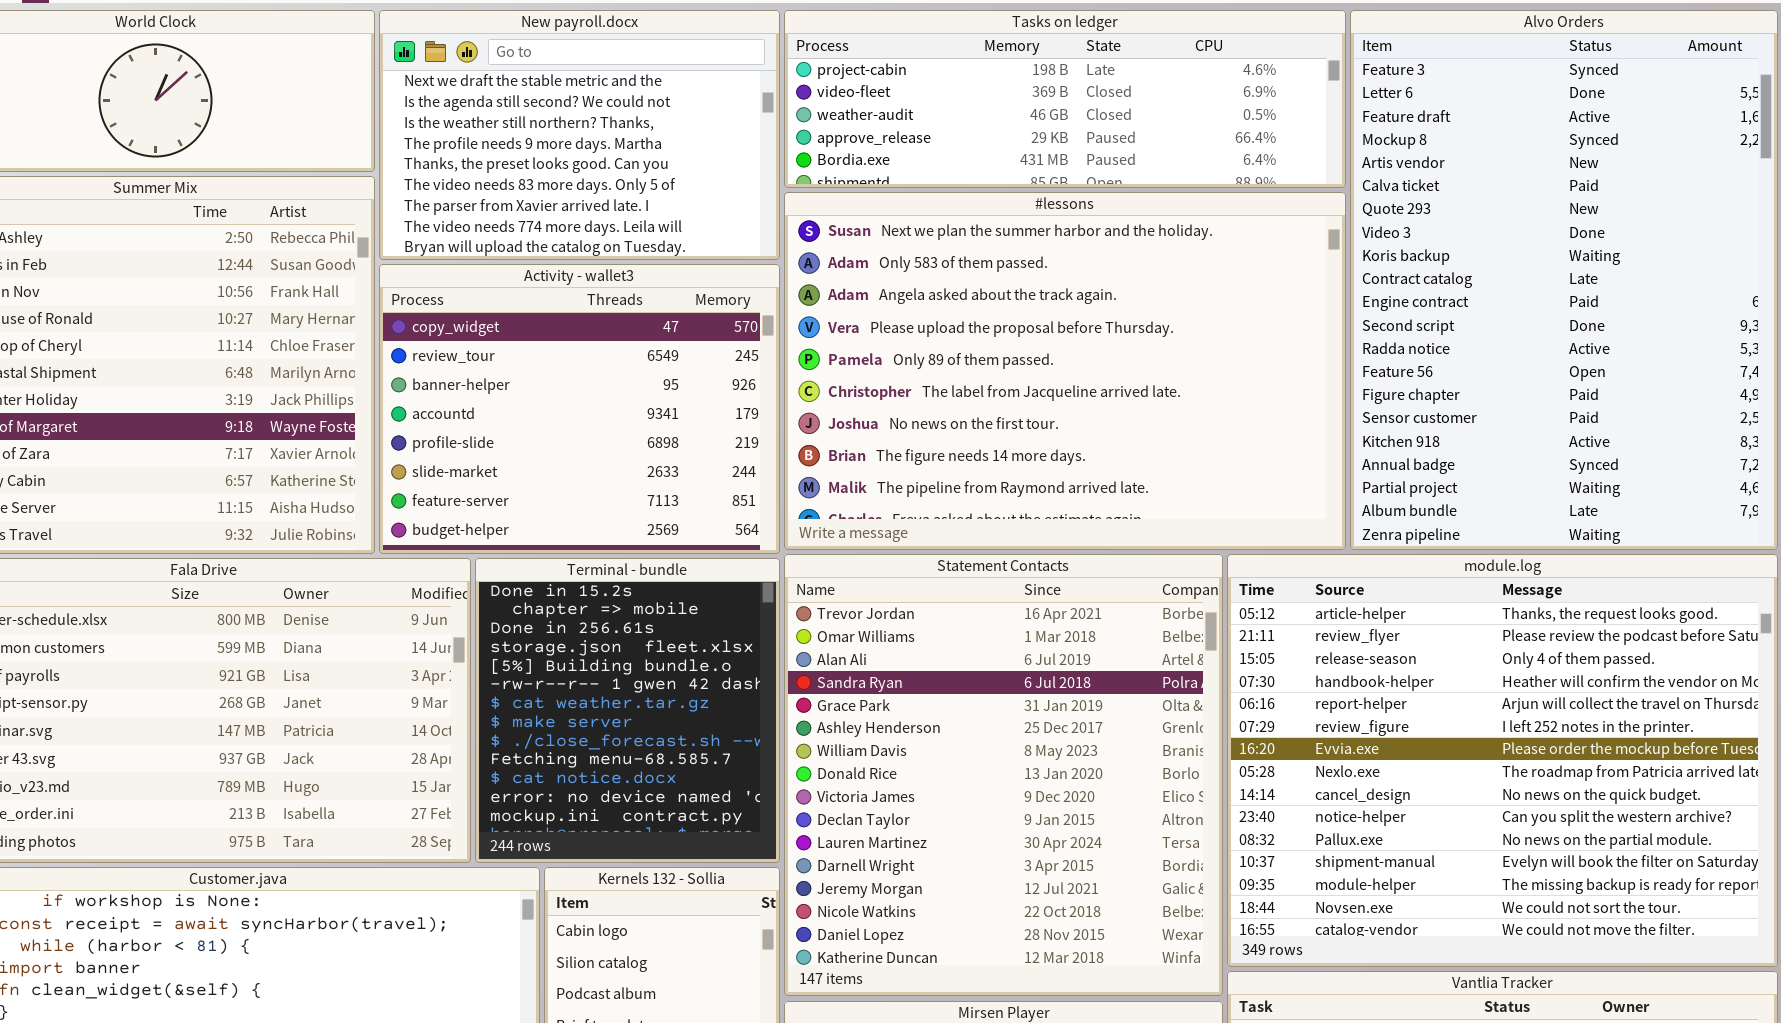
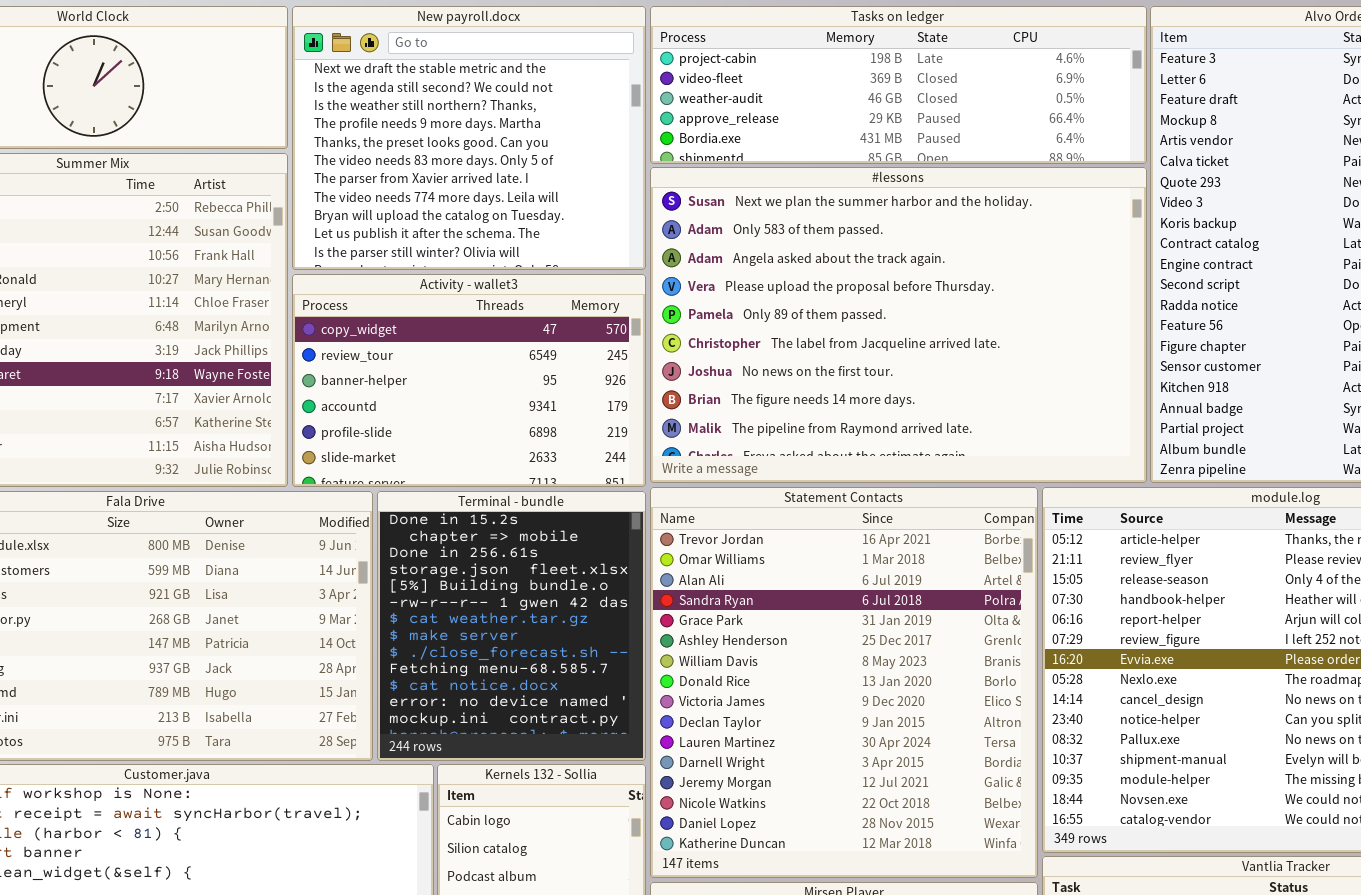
New payroll.docx: [379,10,780,260] -> [292,6,646,270], resized
Activity - wallet3: [379,264,780,554] -> [292,274,646,487], resized

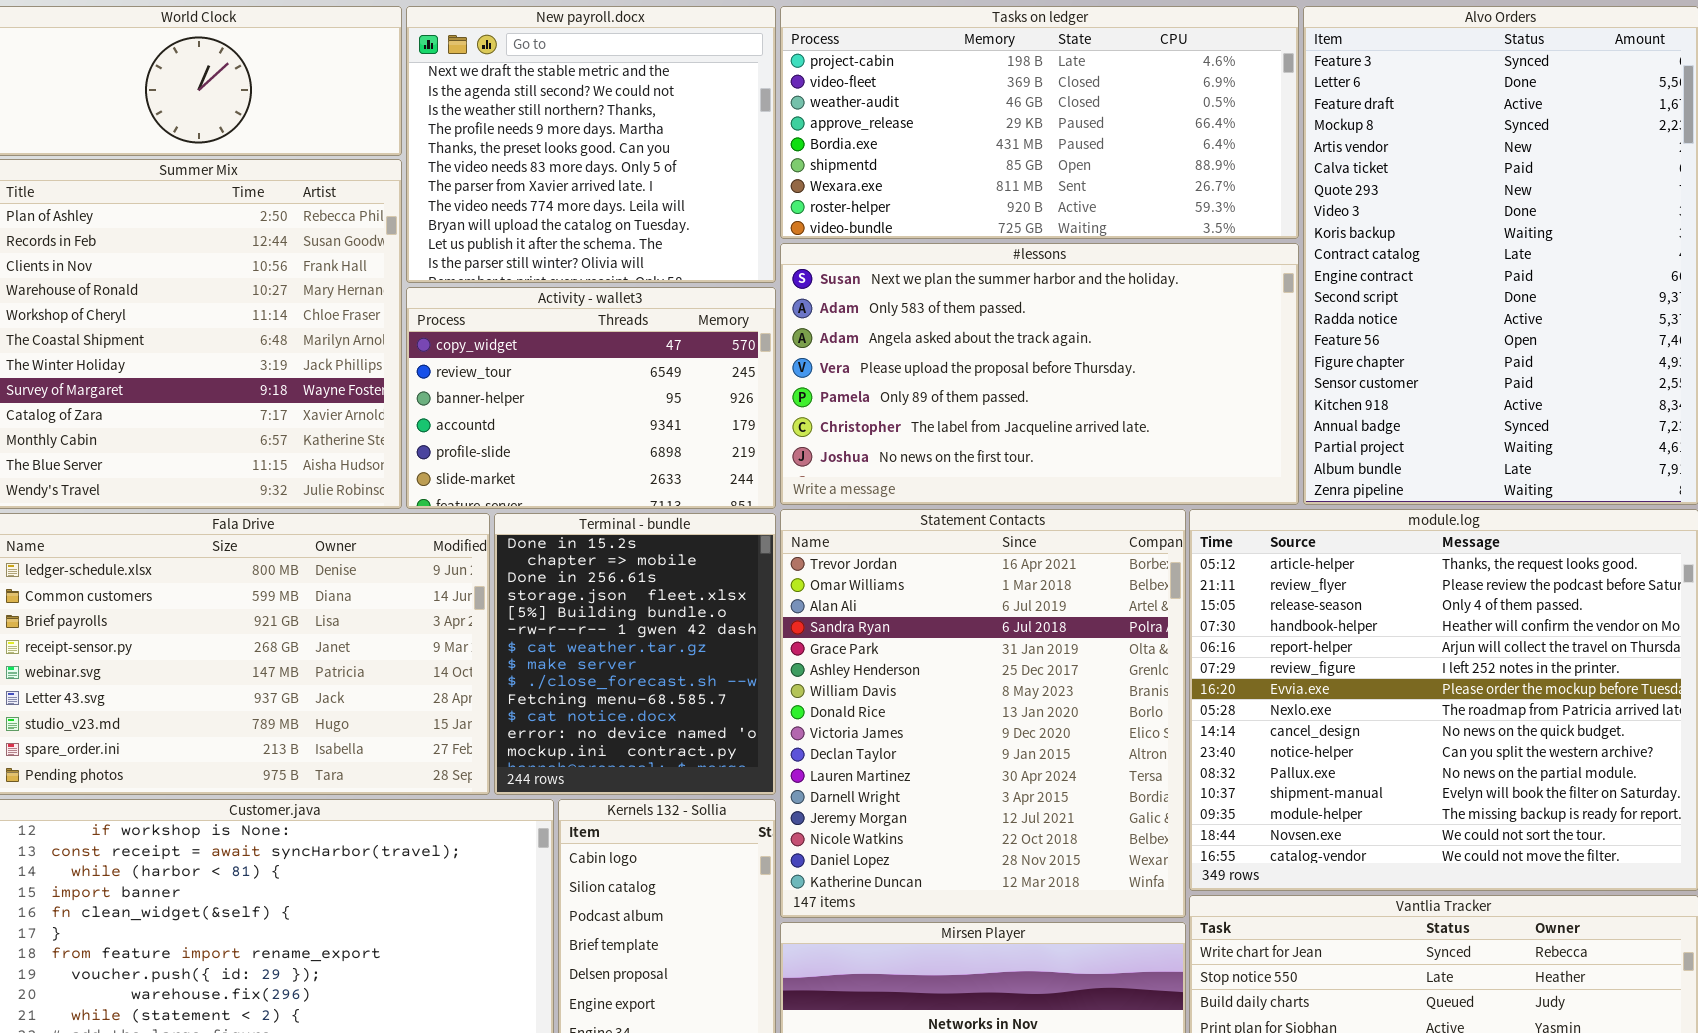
Tasks on ledger: [650,6,1147,164] -> [780,6,1299,239], resized
#lessons: [650,167,1147,483] -> [780,243,1299,505], resized

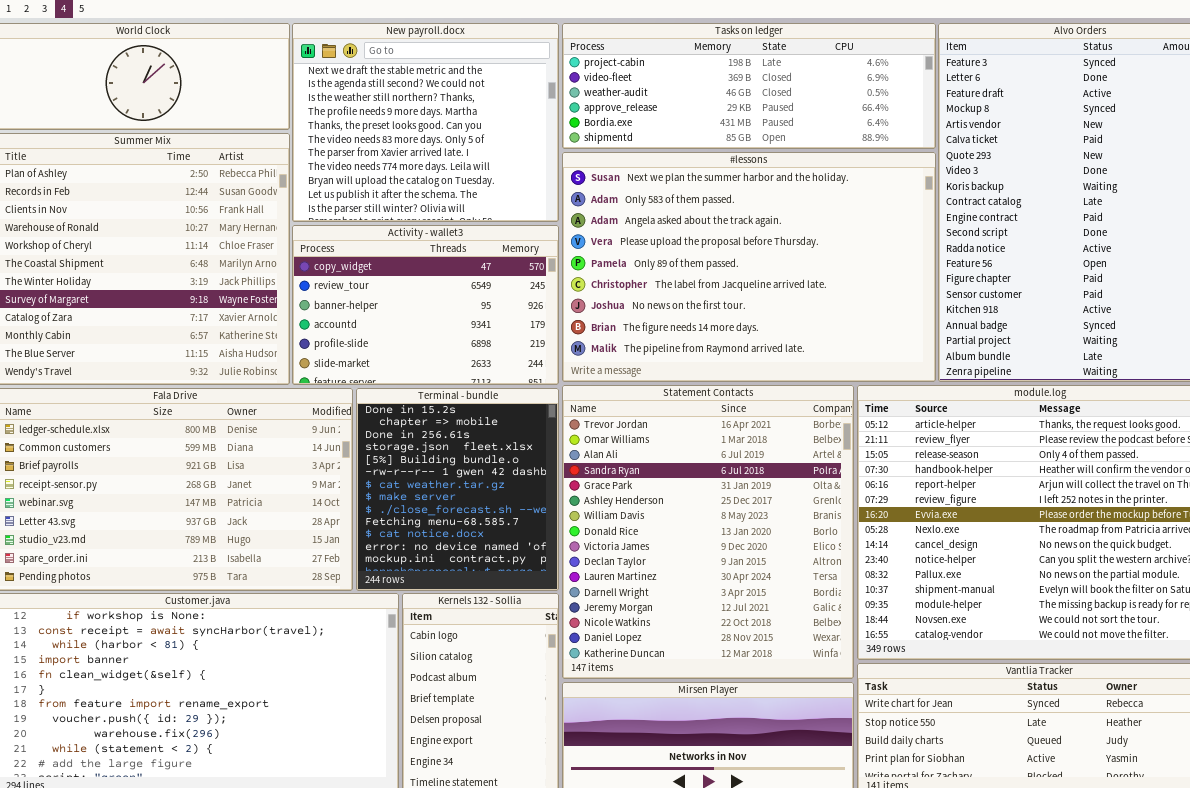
Tasks on ledger: [780,6,1299,239] -> [562,23,936,149], resized
#lessons: [780,243,1299,505] -> [562,152,936,382], resized

